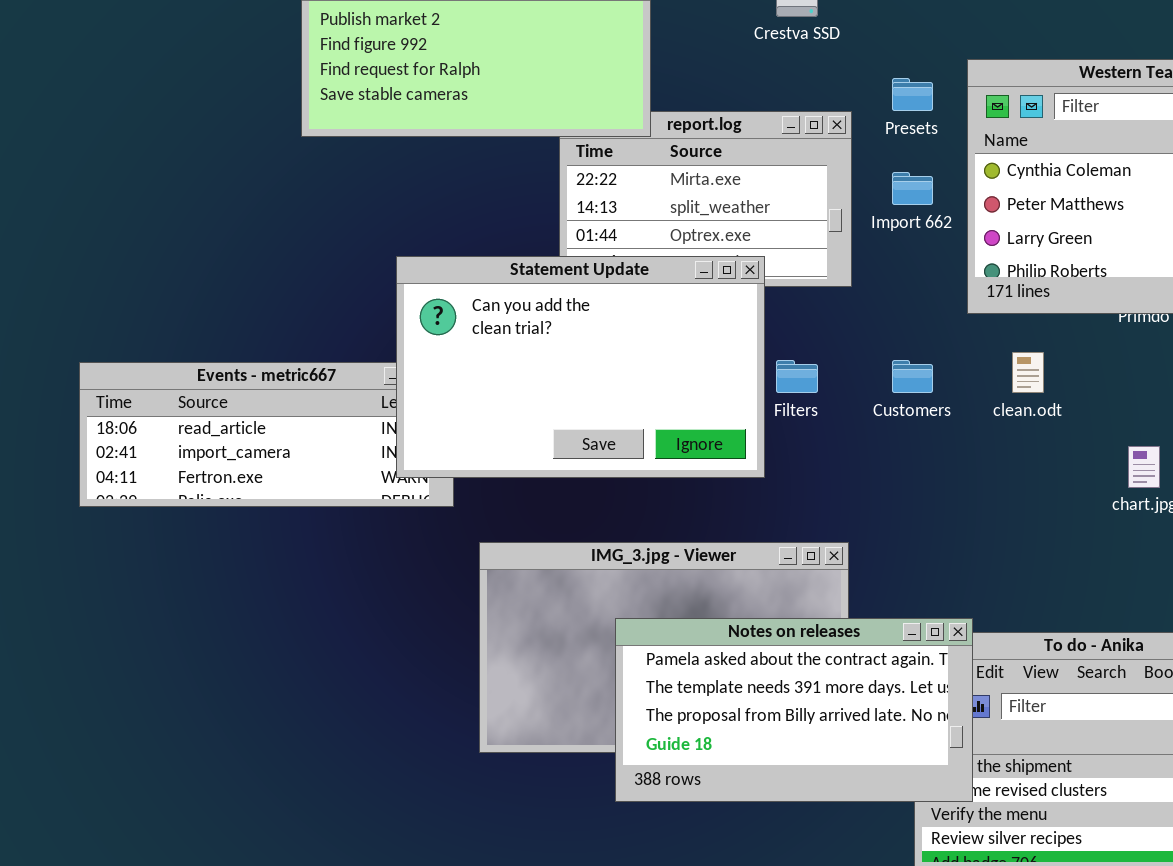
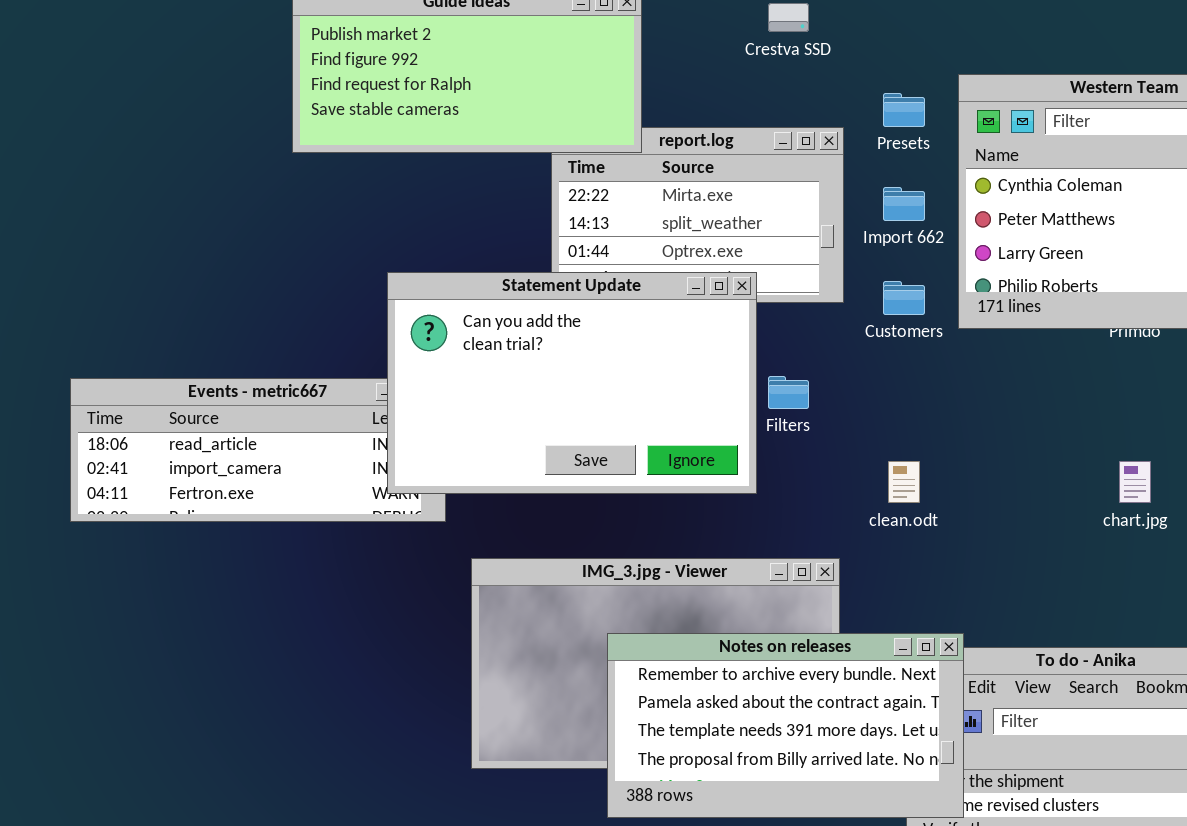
clean.odt: [1012,352,1044,393] -> [888,461,920,503], moved
Customers: [892,360,933,393] -> [883,281,925,315], moved
Notes on releases: [615,618,973,802] -> [607,633,964,818], scrolled up 1 row

